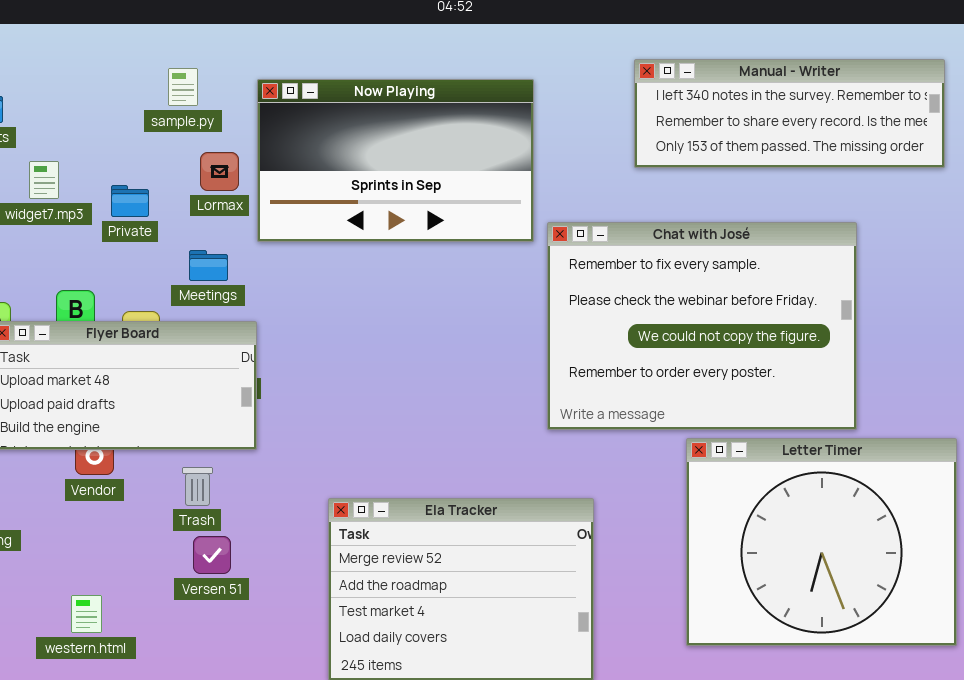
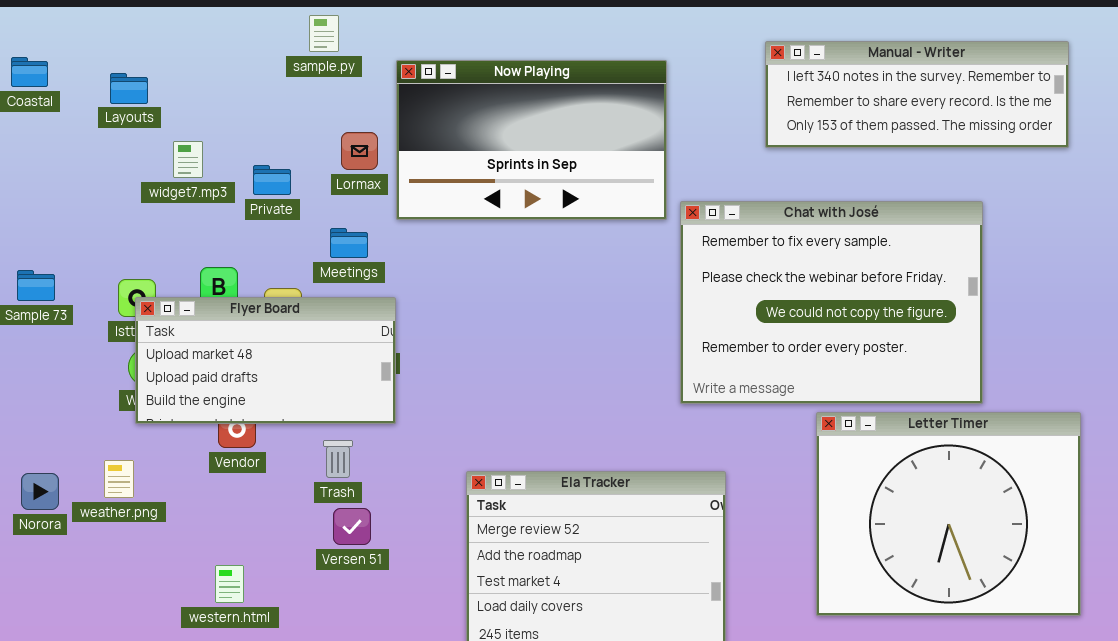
sample.py: [168,68,198,106] -> [309,15,339,52], moved

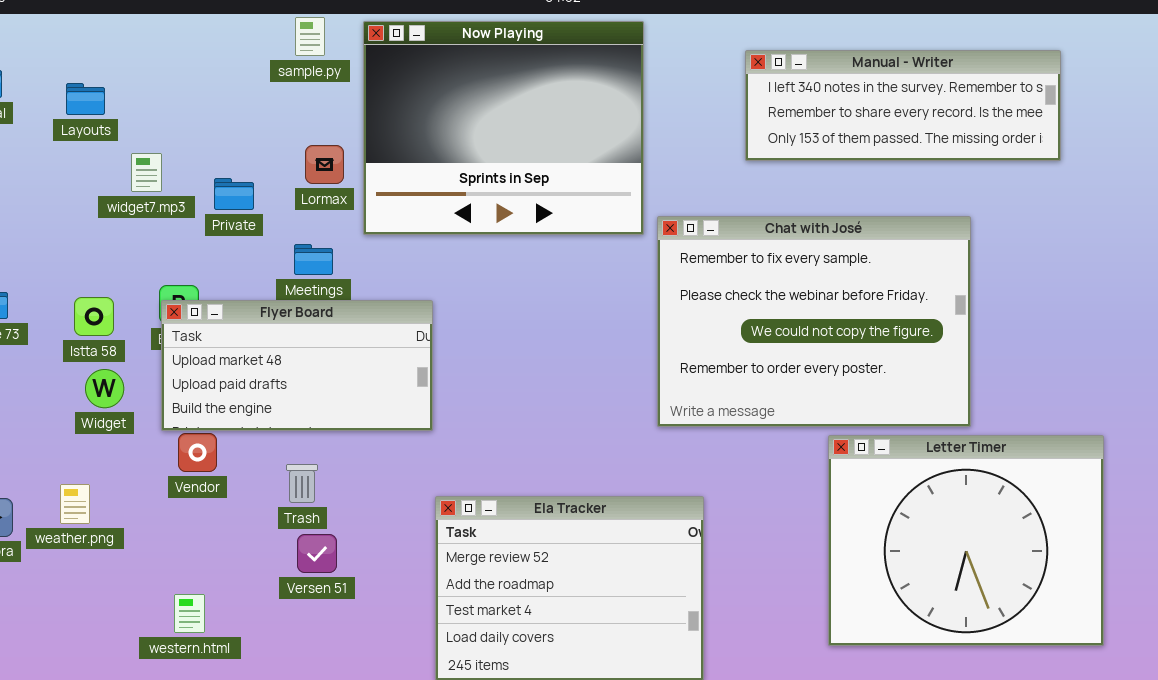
sample.py: [309,15,339,52] -> [295,17,325,56], moved
Now Playing: [396,60,667,220] -> [363,21,644,235], resized
Flyer Board: [135,297,396,424] -> [161,300,433,431], moved
Letter Timer: [816,412,1081,616] -> [828,435,1104,646], moved

